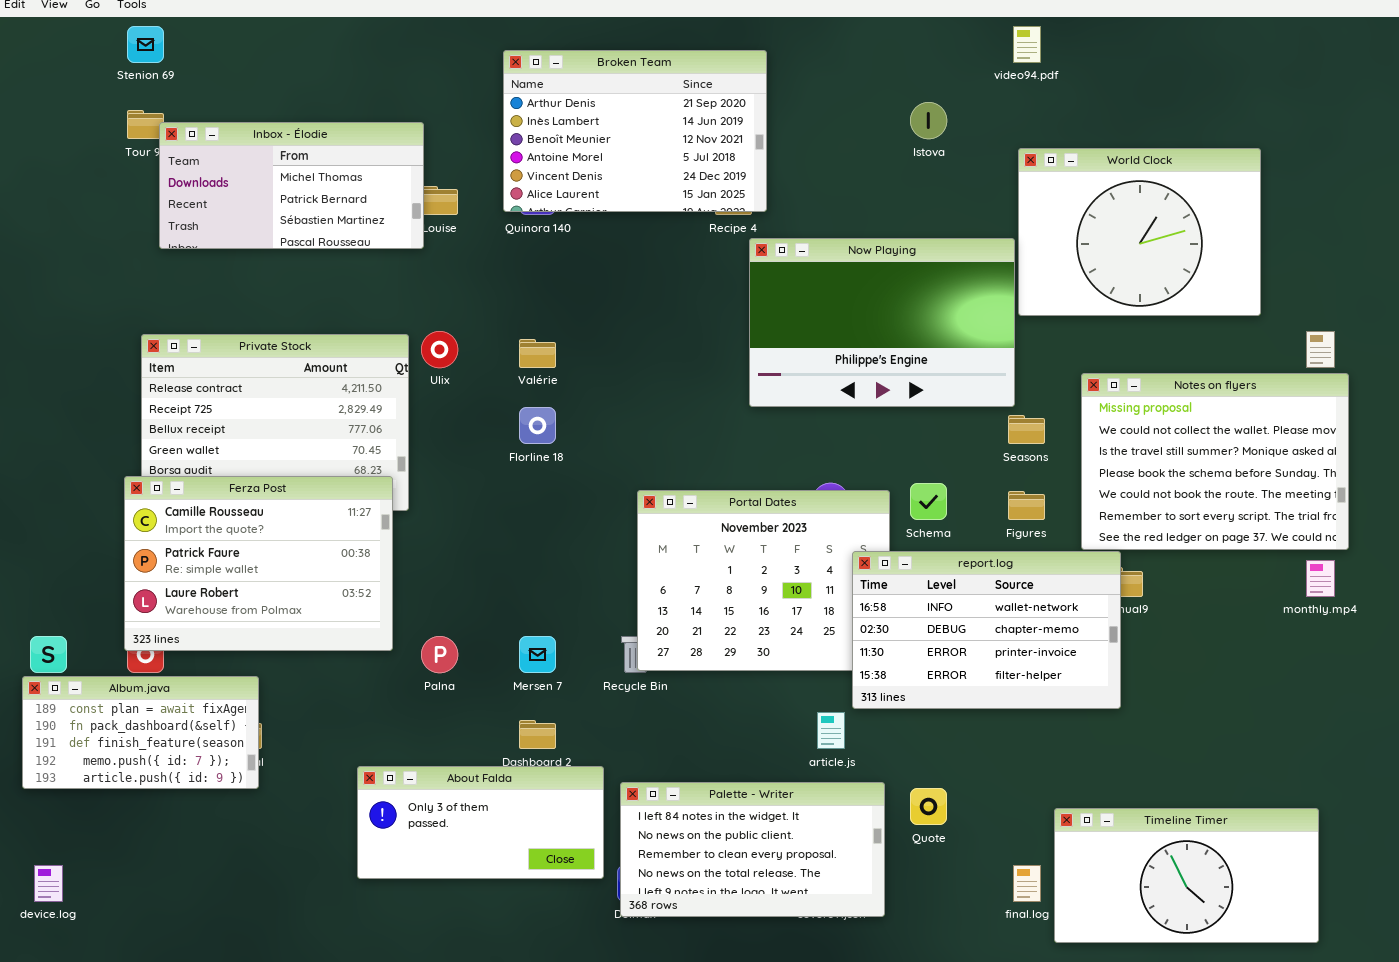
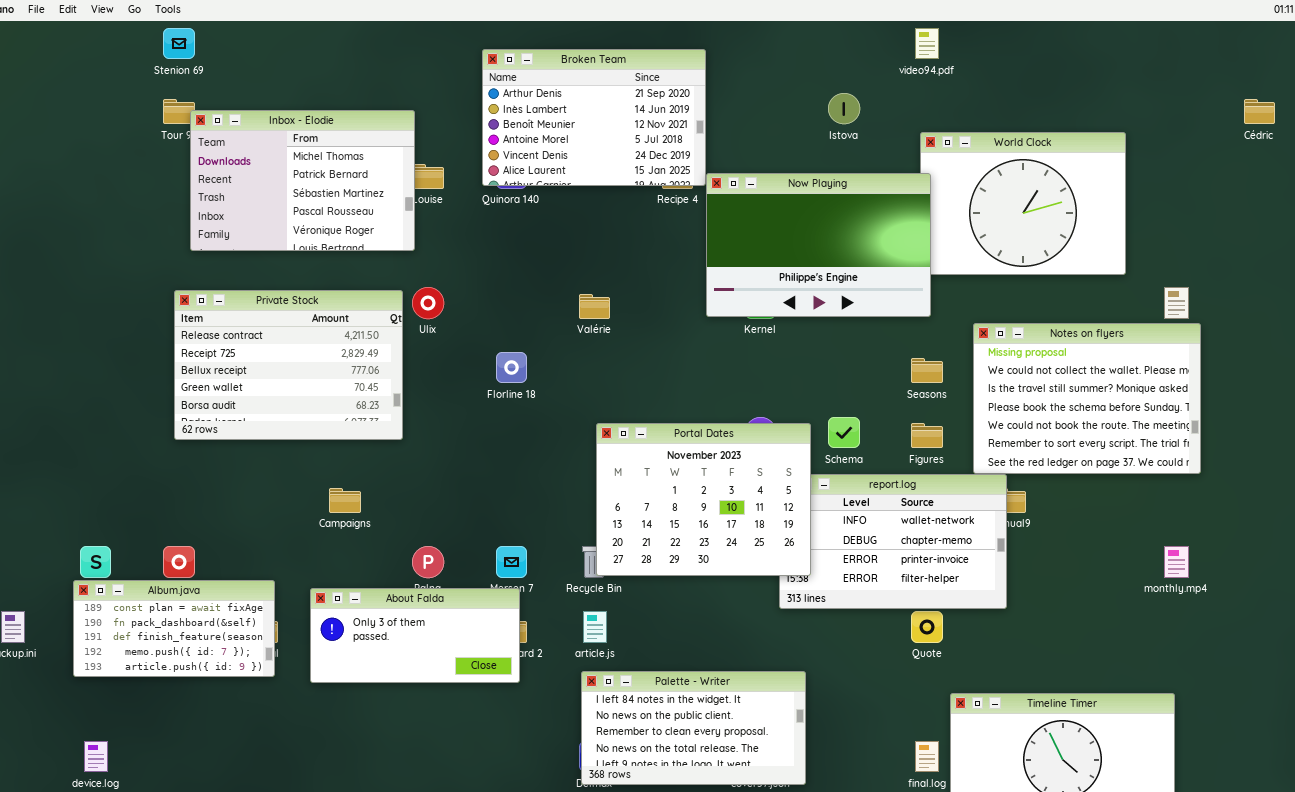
Inbox - Élodie: [159,122,424,249] -> [190,110,415,251], resized
Now Playing: [749,238,1015,407] -> [706,173,931,317], moved
Valérie: [519,339,556,368] -> [579,294,610,319], moved
Ferza Post: [124,476,393,651] -> none, closed
Portal Dates: [637,490,890,671] -> [596,423,811,576], raised
monthly.mp4: [1306,560,1335,597] -> [1164,546,1189,578], moved
article.js: [817,712,845,749] -> [583,611,607,643], moved
About Falda: [357,766,604,879] -> [310,588,520,683], moved
Quote: [910,788,947,825] -> [911,611,943,643], moved

